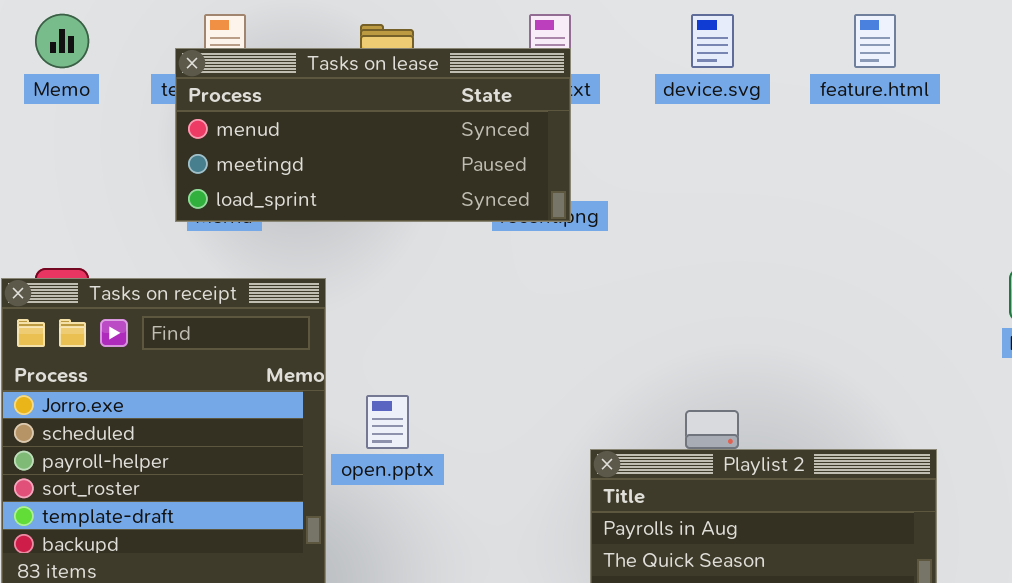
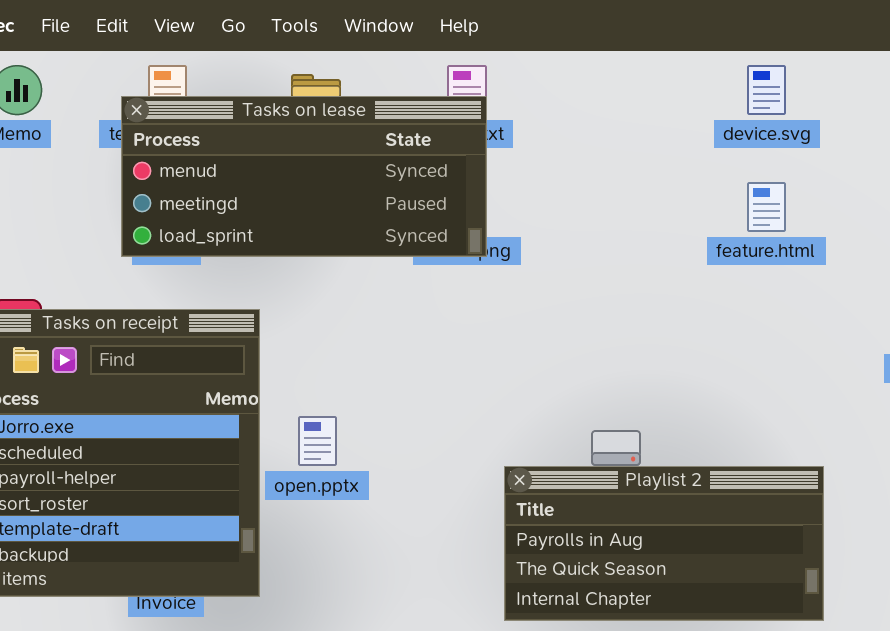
device.svg: [691,14,734,68] -> [747,65,786,115], moved
feature.html: [854,14,896,68] -> [747,182,786,232], moved

